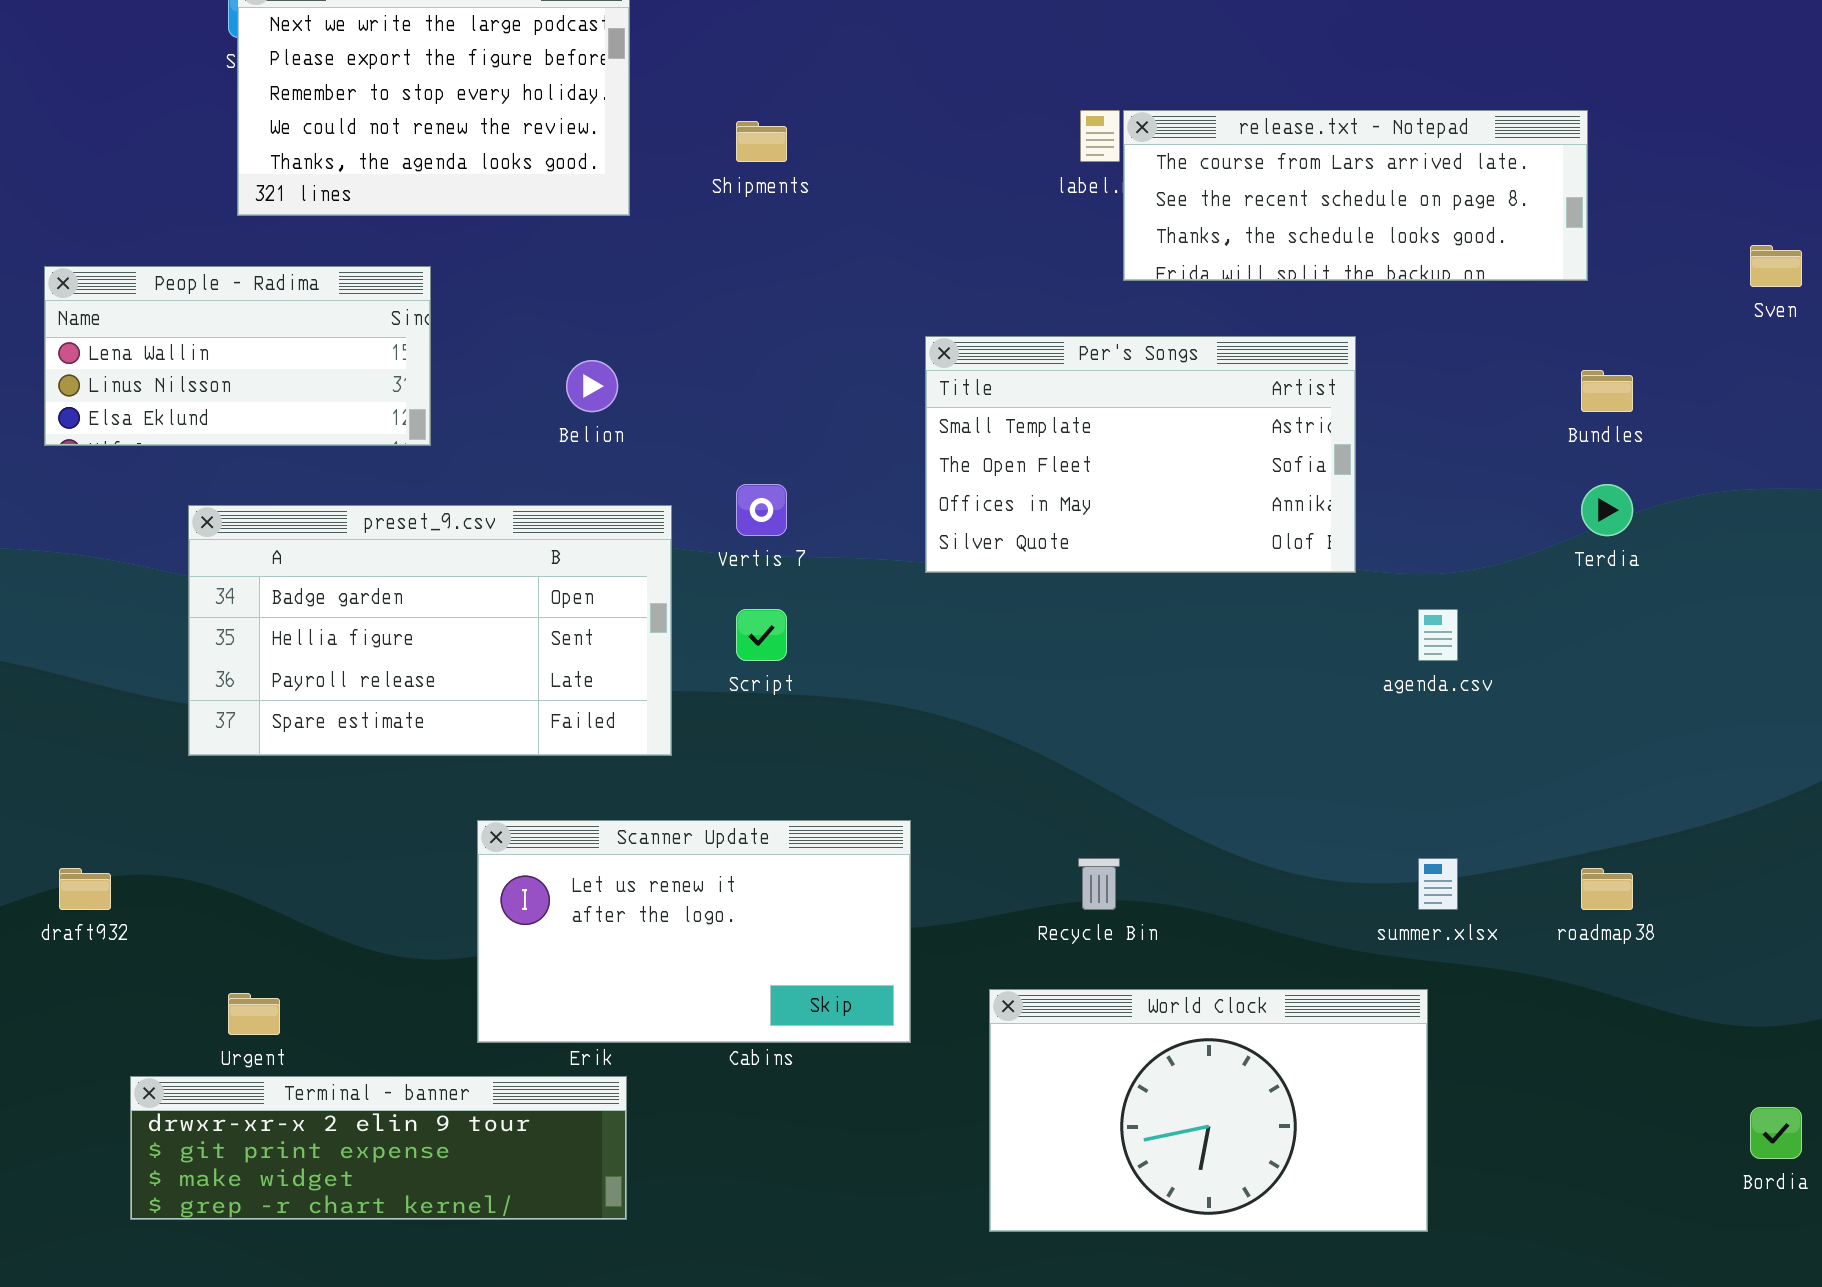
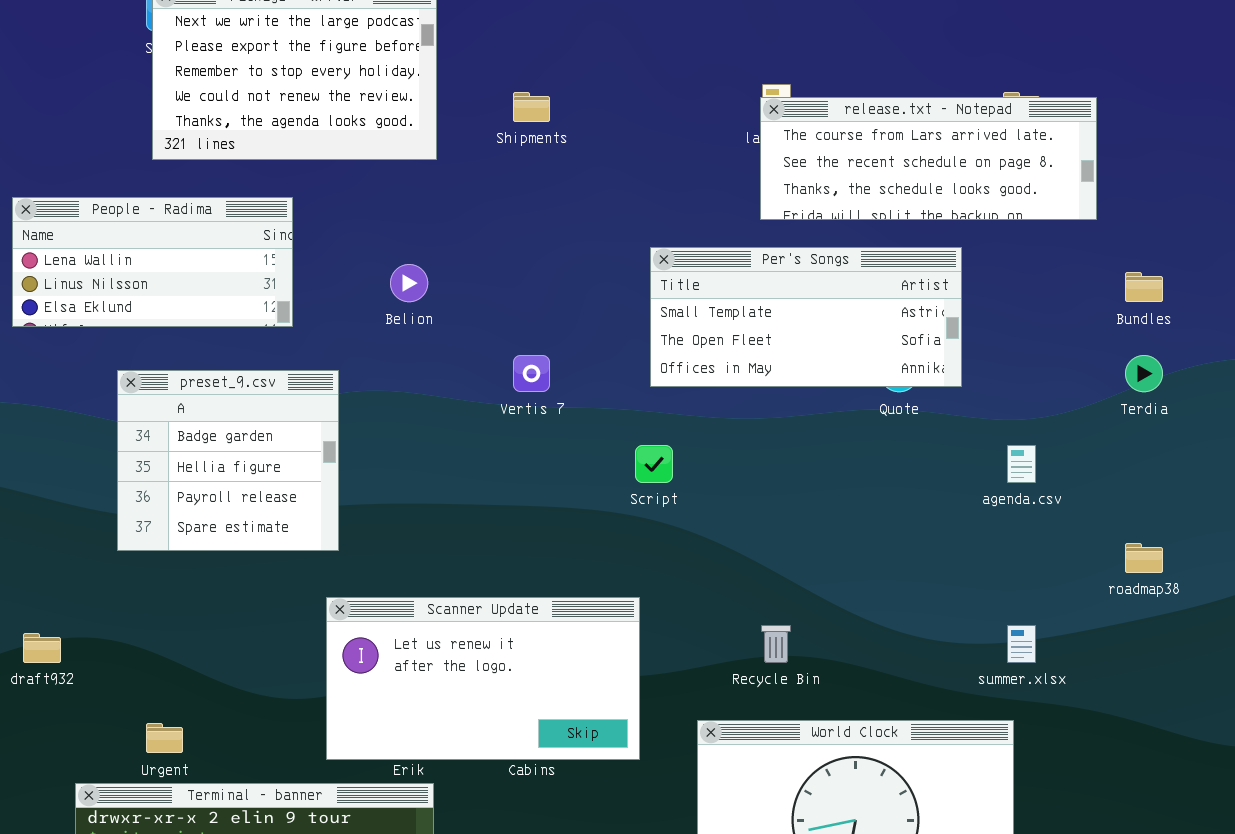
release.txt - Notepad: [1123,110,1588,281] -> [760,97,1097,220], moved
Per's Songs: [925,336,1356,573] -> [650,247,962,387], resized
preset_9.csv: [188,505,672,756] -> [117,370,339,551], resized
Script: [736,609,787,661] -> [635,445,673,483], moved
roadmap38: [1581,868,1633,910] -> [1125,543,1163,573], moved

